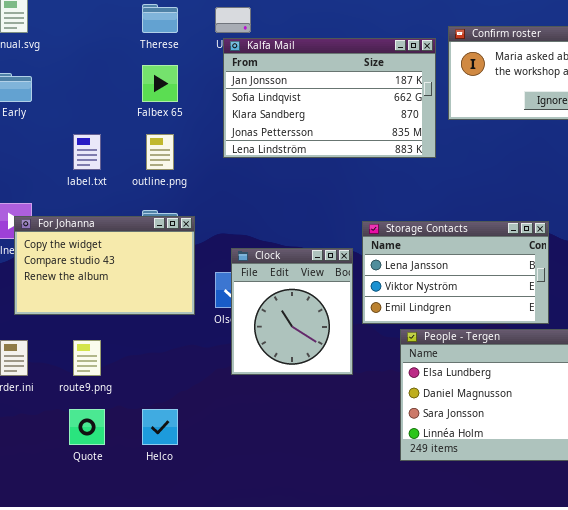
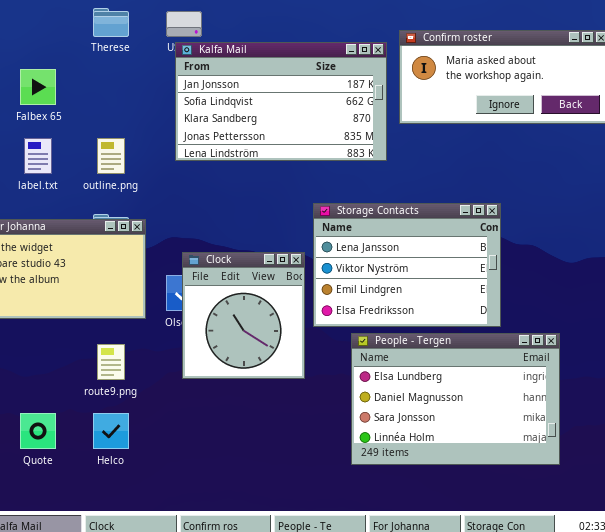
Falbex 65: [142,65,178,102] -> [20,69,56,105], moved
Storage Contacts: [362,221,549,324] -> [313,203,501,327], resized
route9.png: [73,340,101,376] -> [97,344,125,380], moved

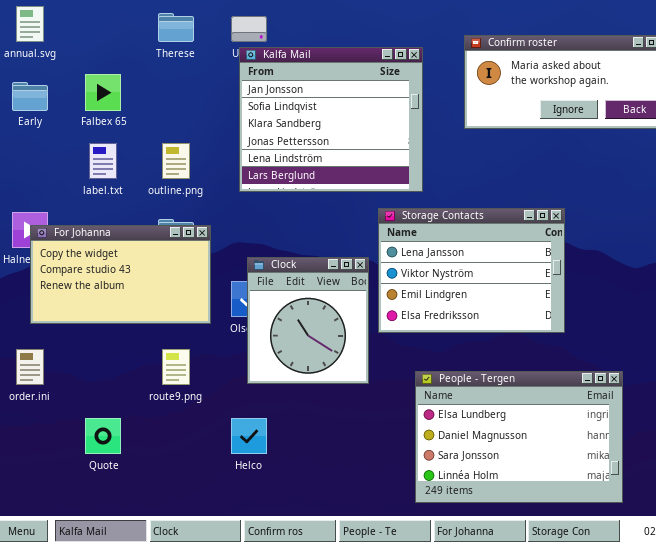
Kalfa Mail: [175,42,387,161] -> [239,47,423,192], resized
People - Tergen: [351,333,560,465] -> [415,371,623,503], moved
Helco: [93,413,129,449] -> [231,418,267,454], moved

